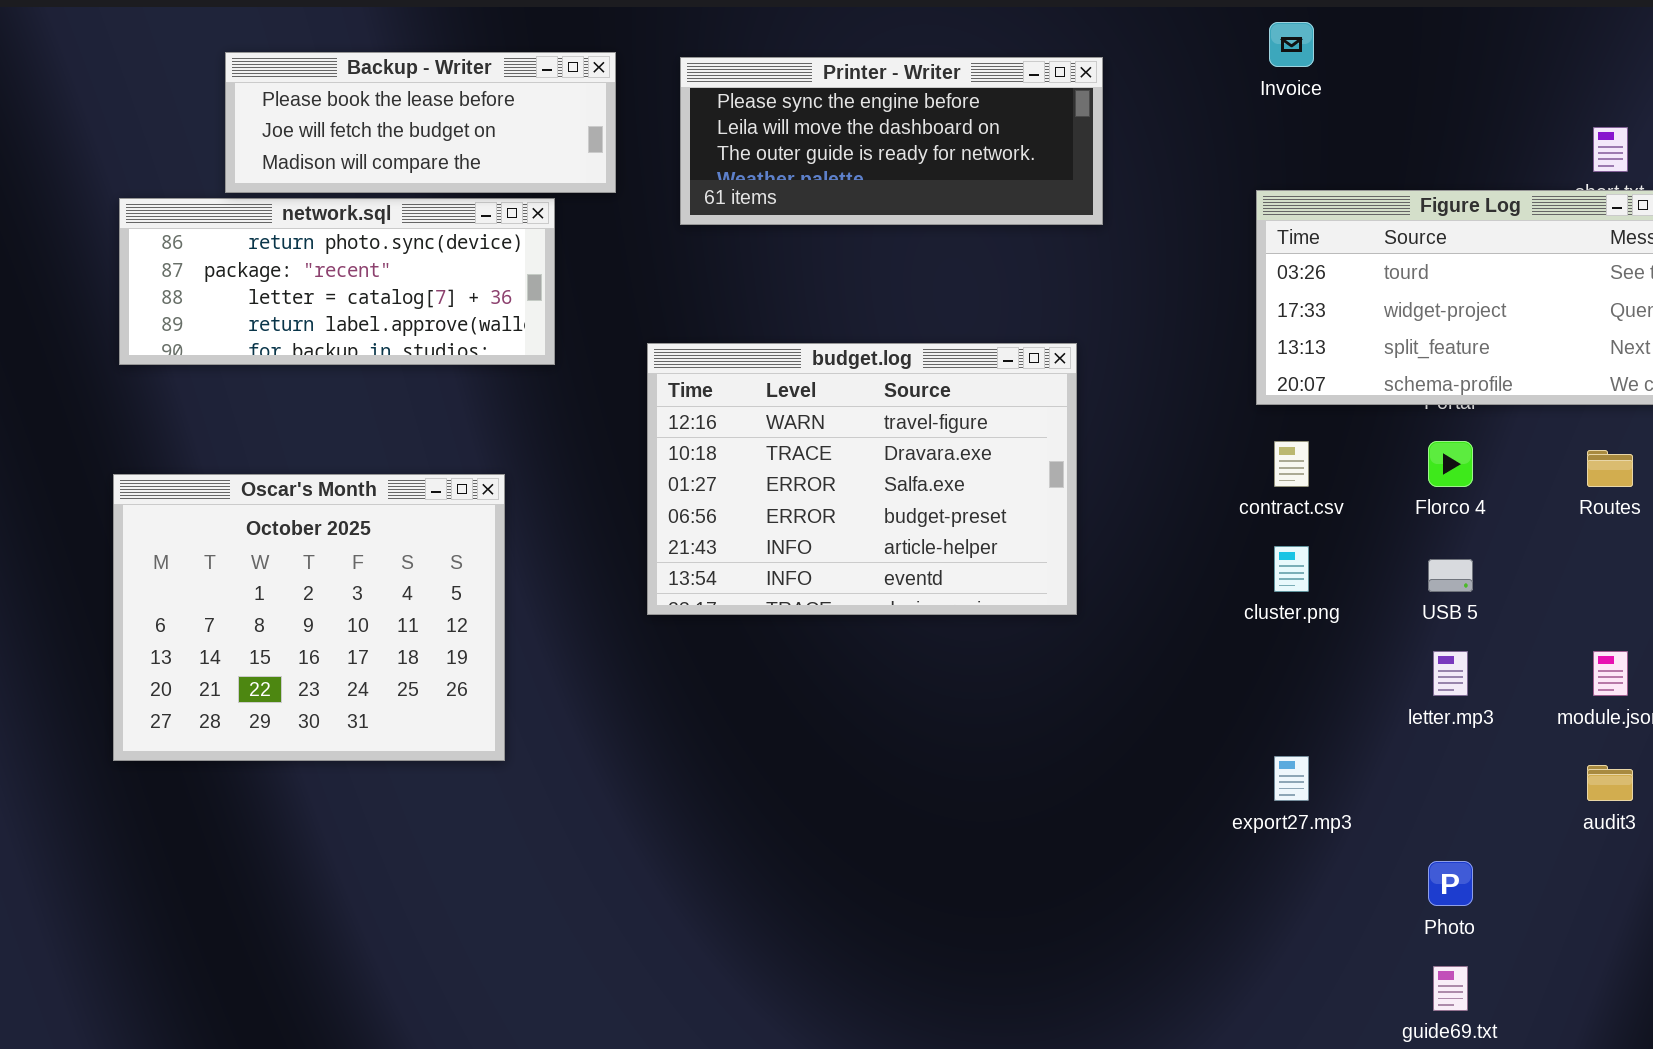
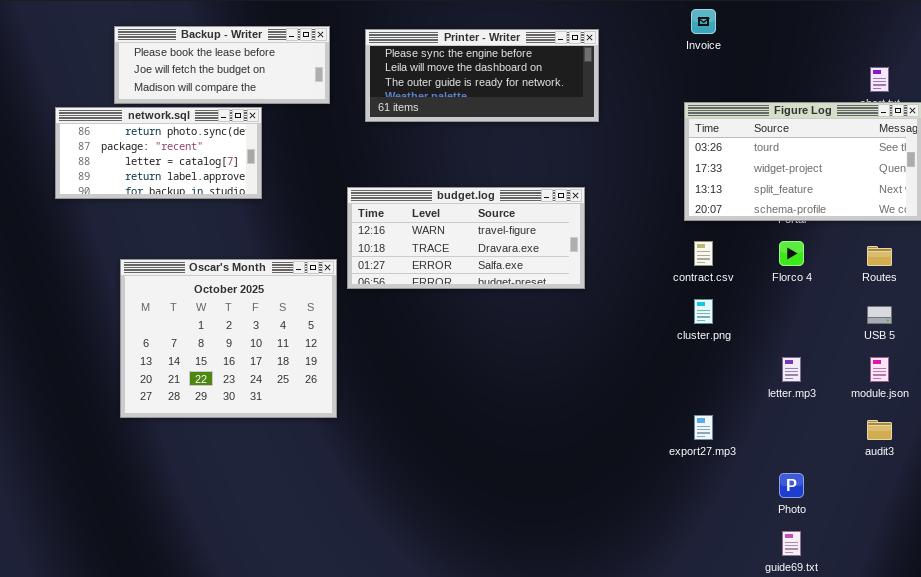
network.sql: [119,198,555,365] -> [55,107,262,199], resized
budget.log: [647,343,1077,615] -> [347,187,585,289], resized
Oscar's Month: [113,474,505,761] -> [120,259,337,418], moved
USB 5: [1428,559,1473,592] -> [867,306,892,324], moved

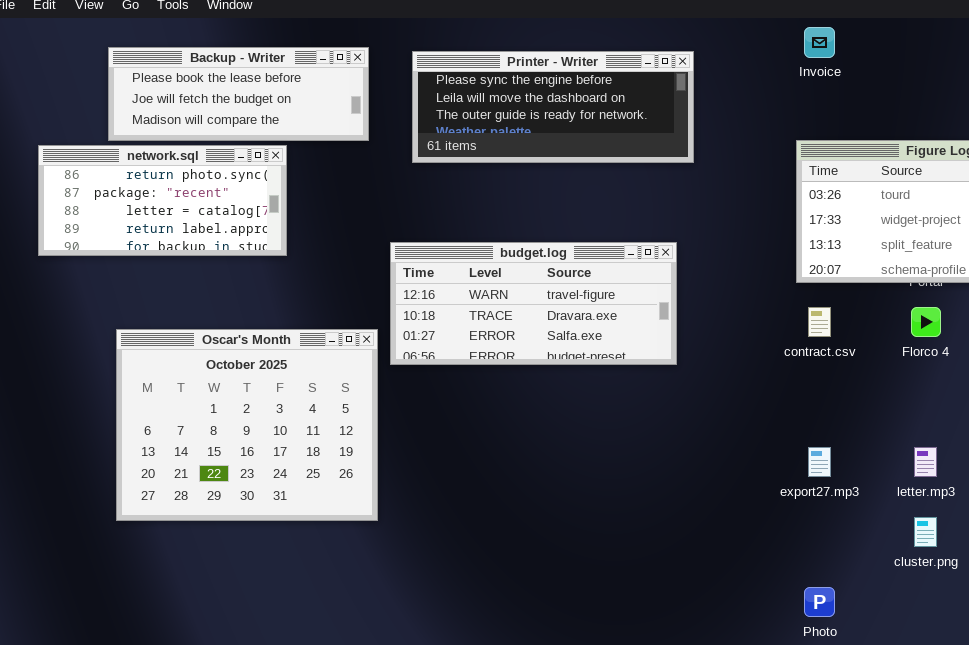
cluster.png: [694,299,713,324] -> [914,517,937,547], moved
export27.mp3: [694,415,713,440] -> [808,447,831,477], moved
Photo: [779,473,804,498] -> [804,587,835,617], moved

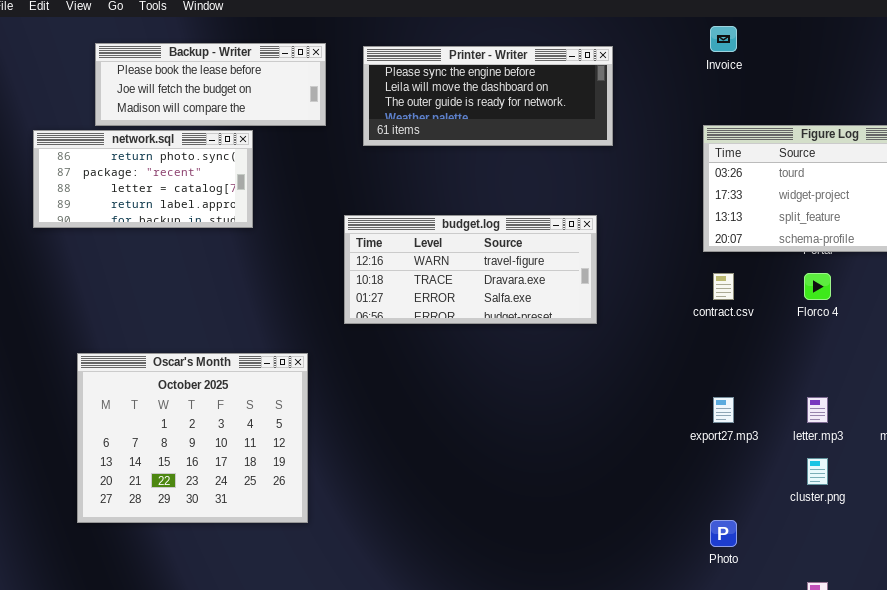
Oscar's Month: [116,329,378,521] -> [77,353,308,523], moved

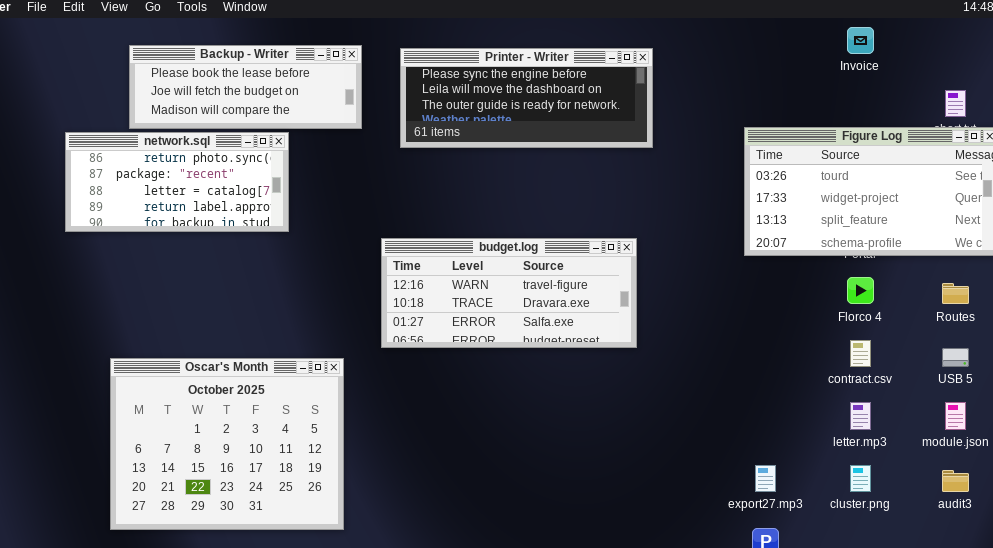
Invoice: [710,26,737,52] -> [847,27,874,54], moved
budget.log: [344,215,597,324] -> [381,238,637,348], moved
contract.csv: [713,273,734,300] -> [850,340,871,367], moved
export27.mp3: [713,397,734,423] -> [755,465,776,492], moved

